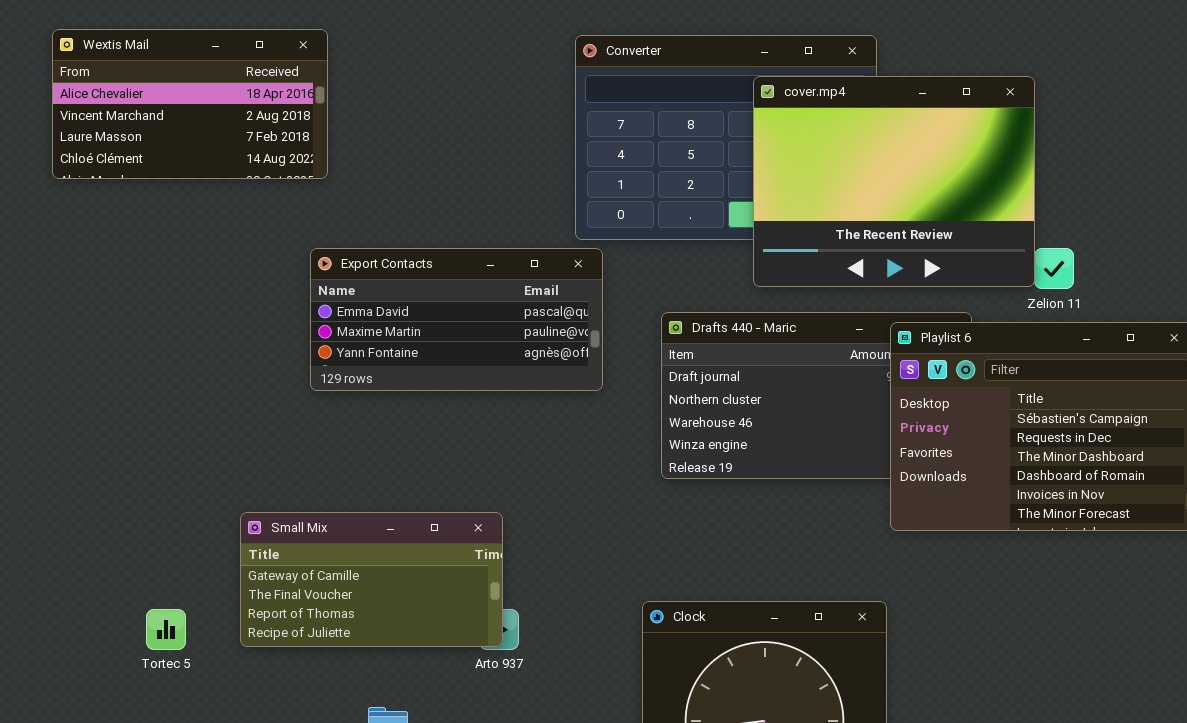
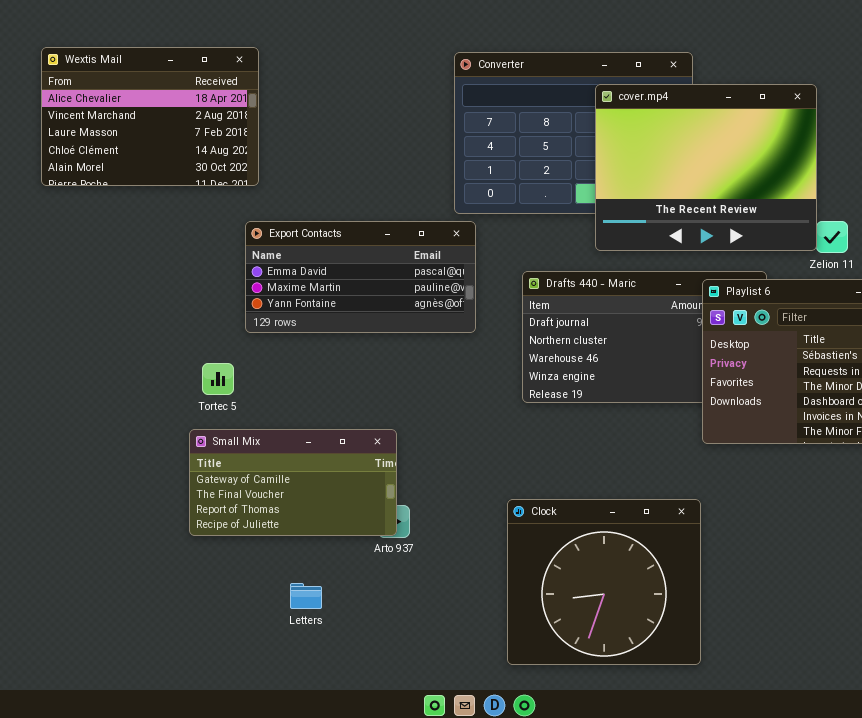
Wextis Mail: [52,29,328,179] -> [41,47,259,186], resized
Tortec 5: [146,609,186,650] -> [202,363,234,395], moved

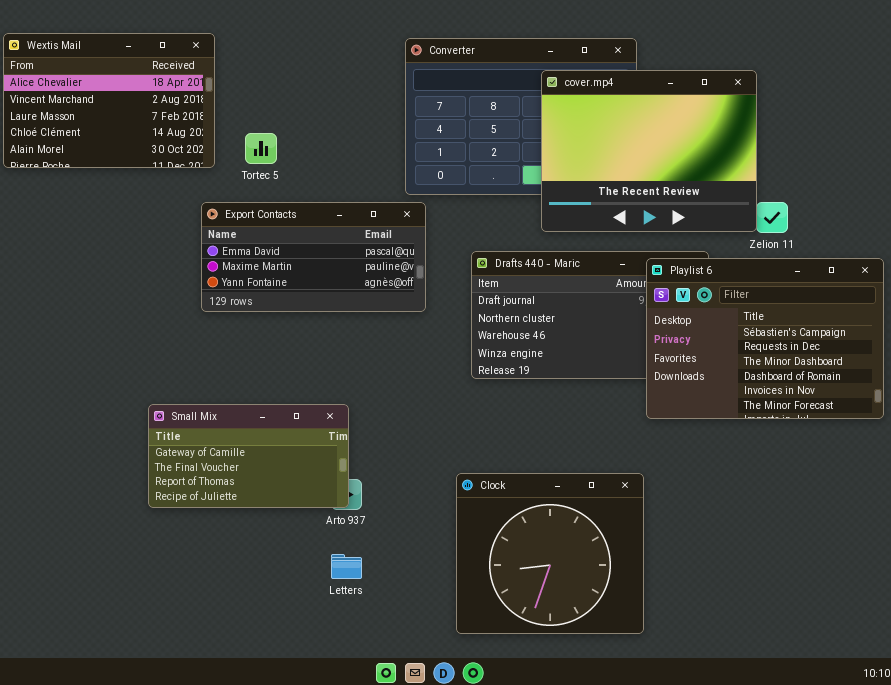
Tortec 5: [202,363,234,395] -> [245,133,277,164], moved
Letters: [290,583,322,609] -> [331,554,362,579], moved

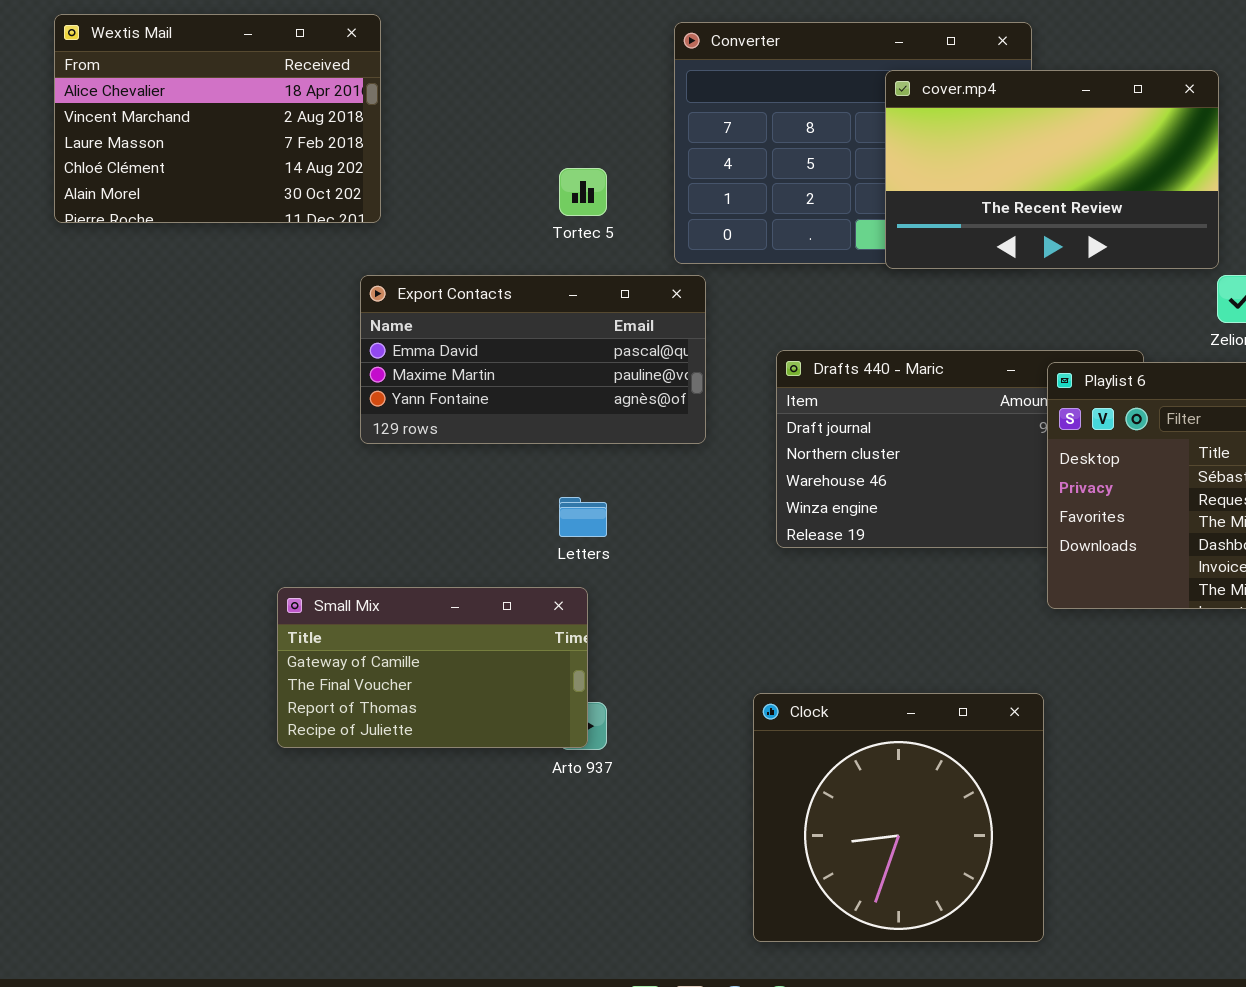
cover.mp4: [541,70,757,232] -> [885,70,1219,269], resized
Tortec 5: [245,133,277,164] -> [559,168,607,216], moved
Letters: [331,554,362,579] -> [559,497,607,537], moved

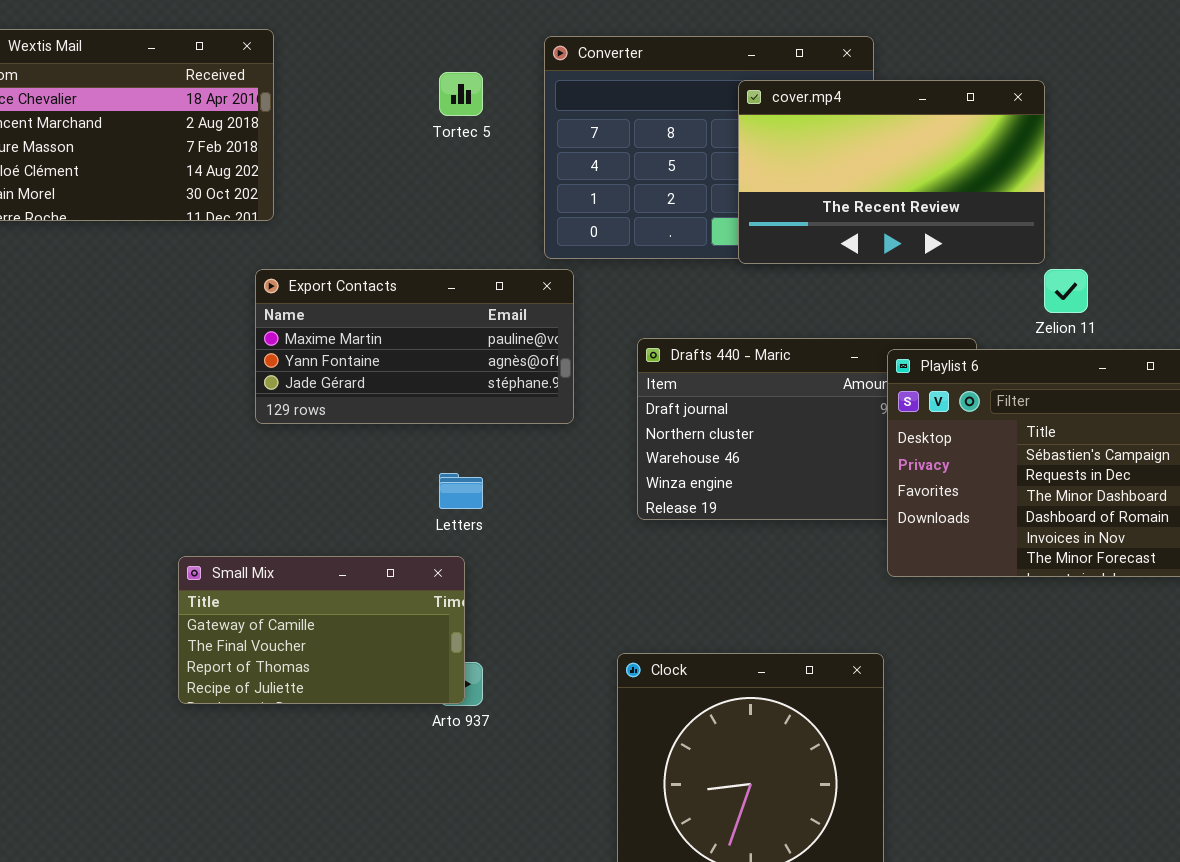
Tortec 5: [559,168,607,216] -> [439,72,483,116], moved
Export Contacts: [360,275,706,444] -> [255,269,574,424], scrolled down 1 row

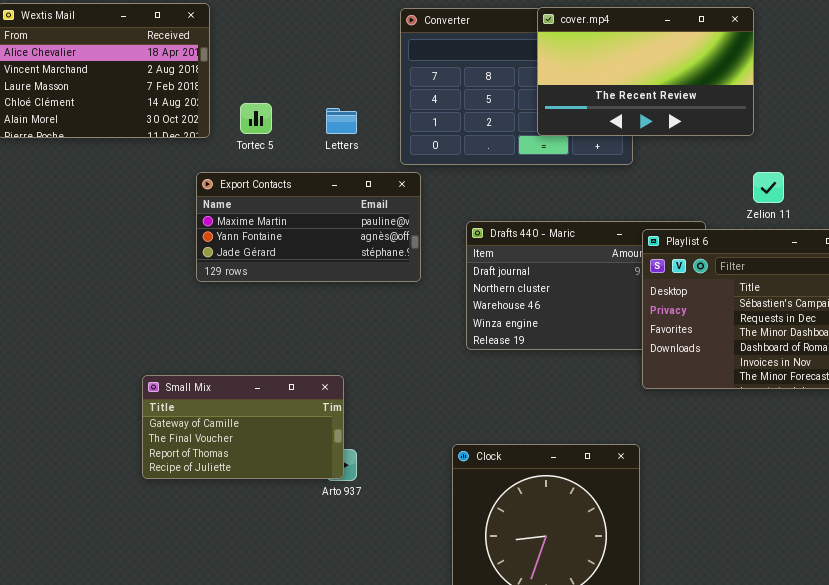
Tortec 5: [439,72,483,116] -> [240,103,272,134], moved
cover.mp4: [738,80,1045,264] -> [537,7,754,136], moved
Letters: [439,473,483,509] -> [326,108,357,134], moved

